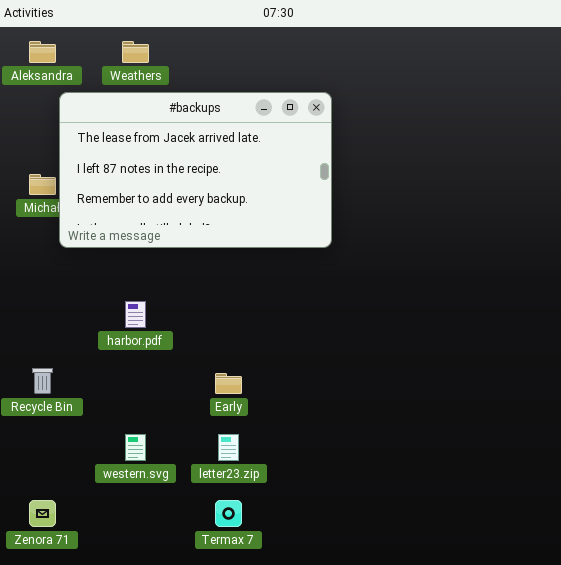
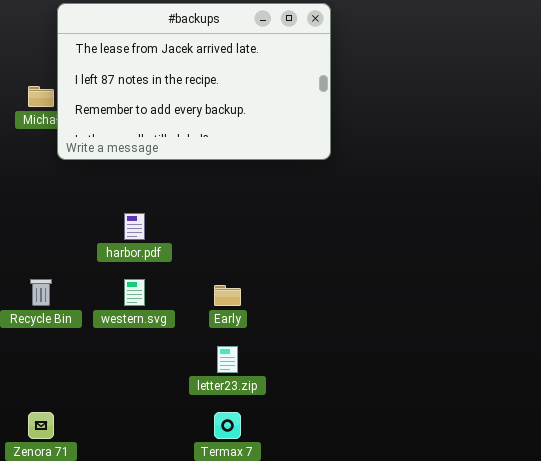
western.svg: [125,434,146,461] -> [124,279,145,306], moved

